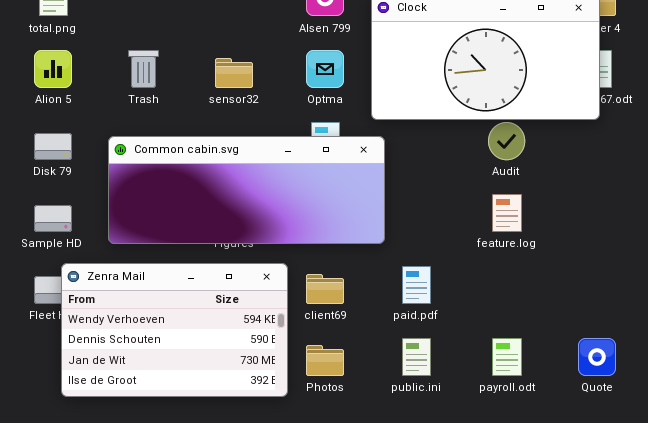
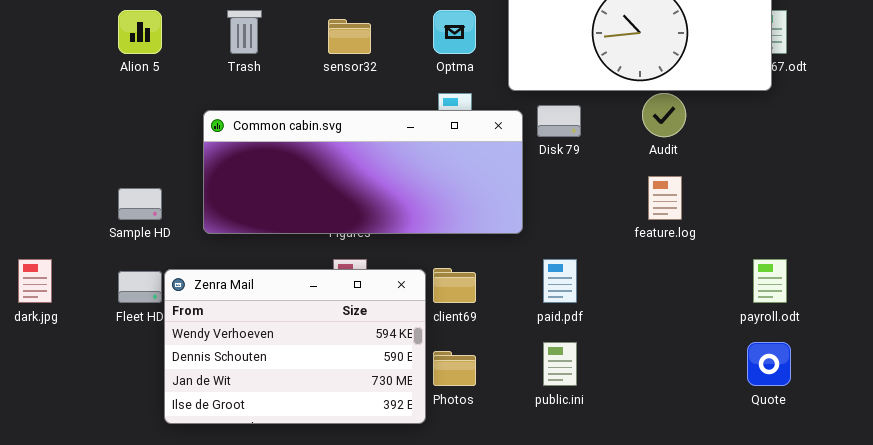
Disk 79: [34,133,72,160] -> [537,105,581,137], moved
Zenra Mail: [61,263,288,397] -> [164,269,426,424], moved
payroll.odt: [492,338,522,376] -> [753,259,787,303], moved

